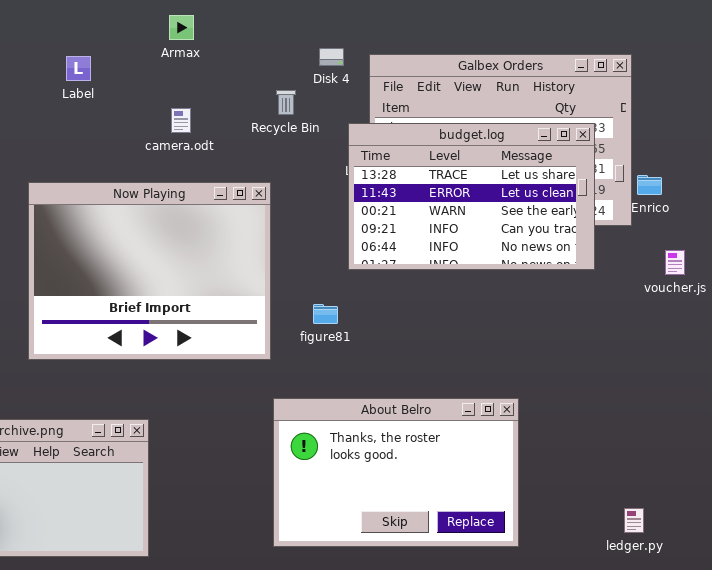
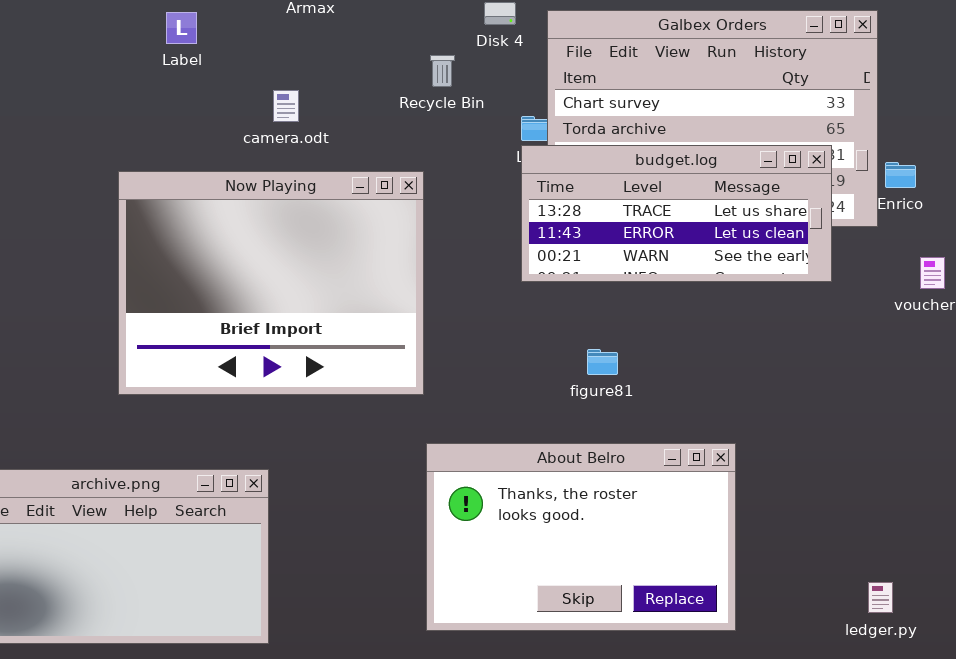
camera.odt: [171,108,191,133] -> [273,90,299,122], moved
budget.log: [348,123,595,270] -> [521,145,832,282], resized
figure81: [313,304,338,324] -> [587,349,618,375], moved

